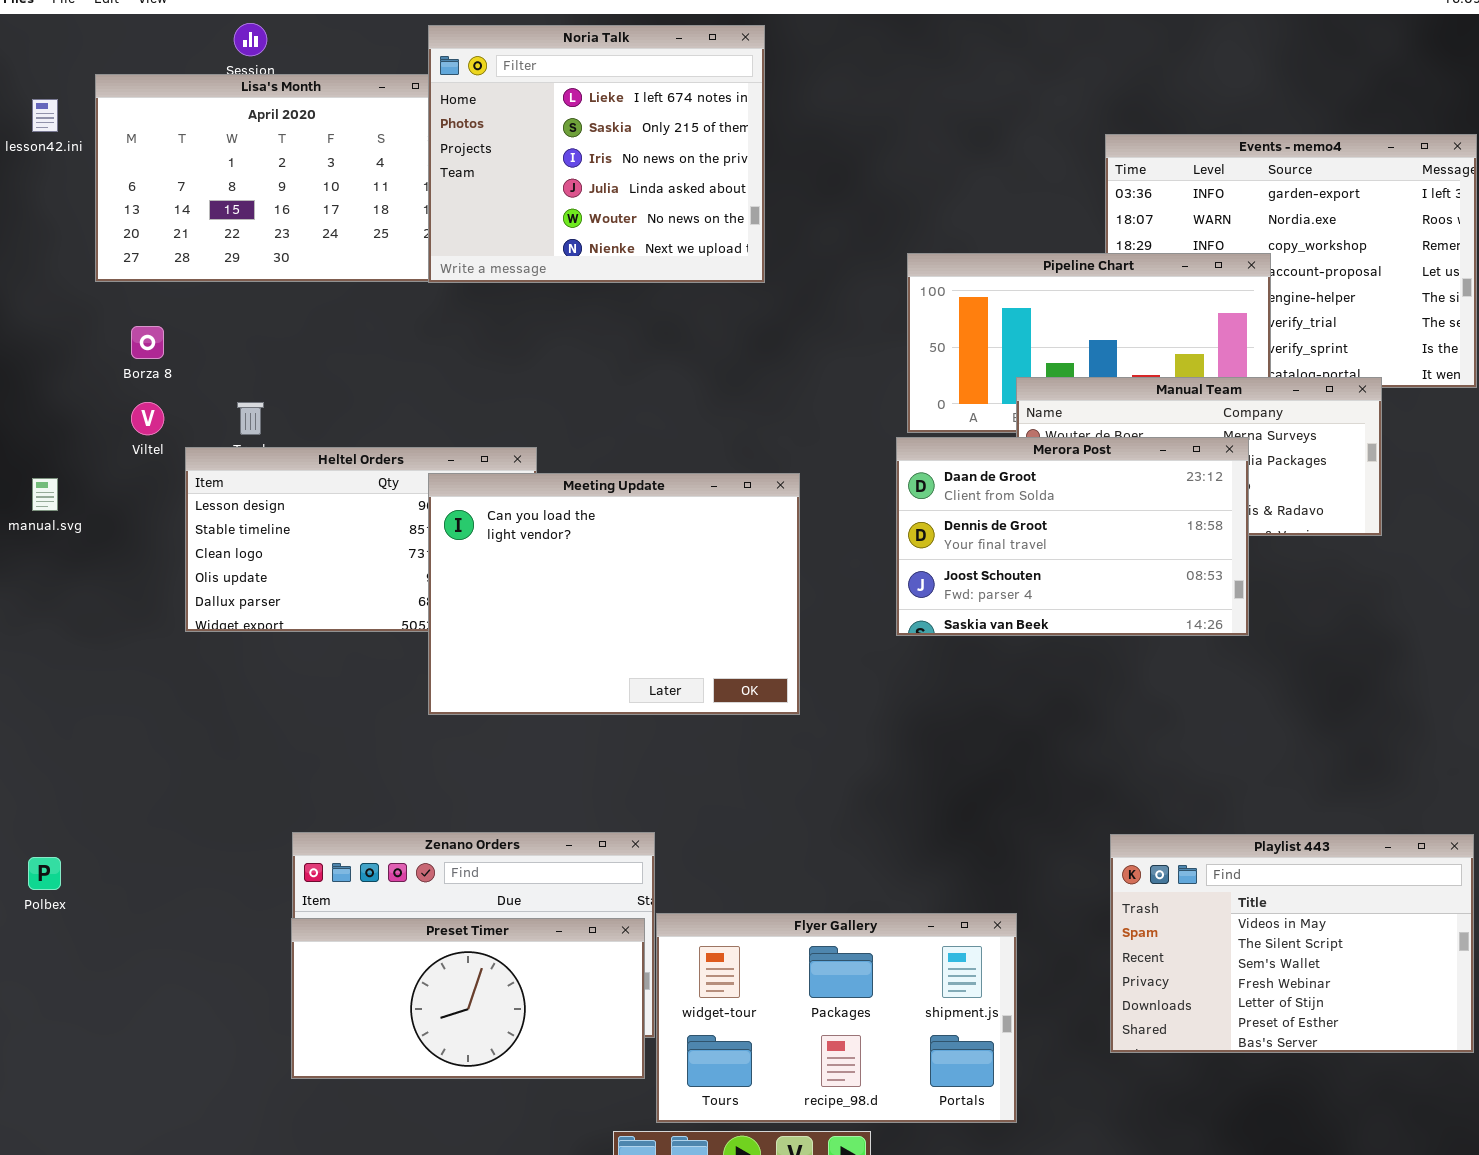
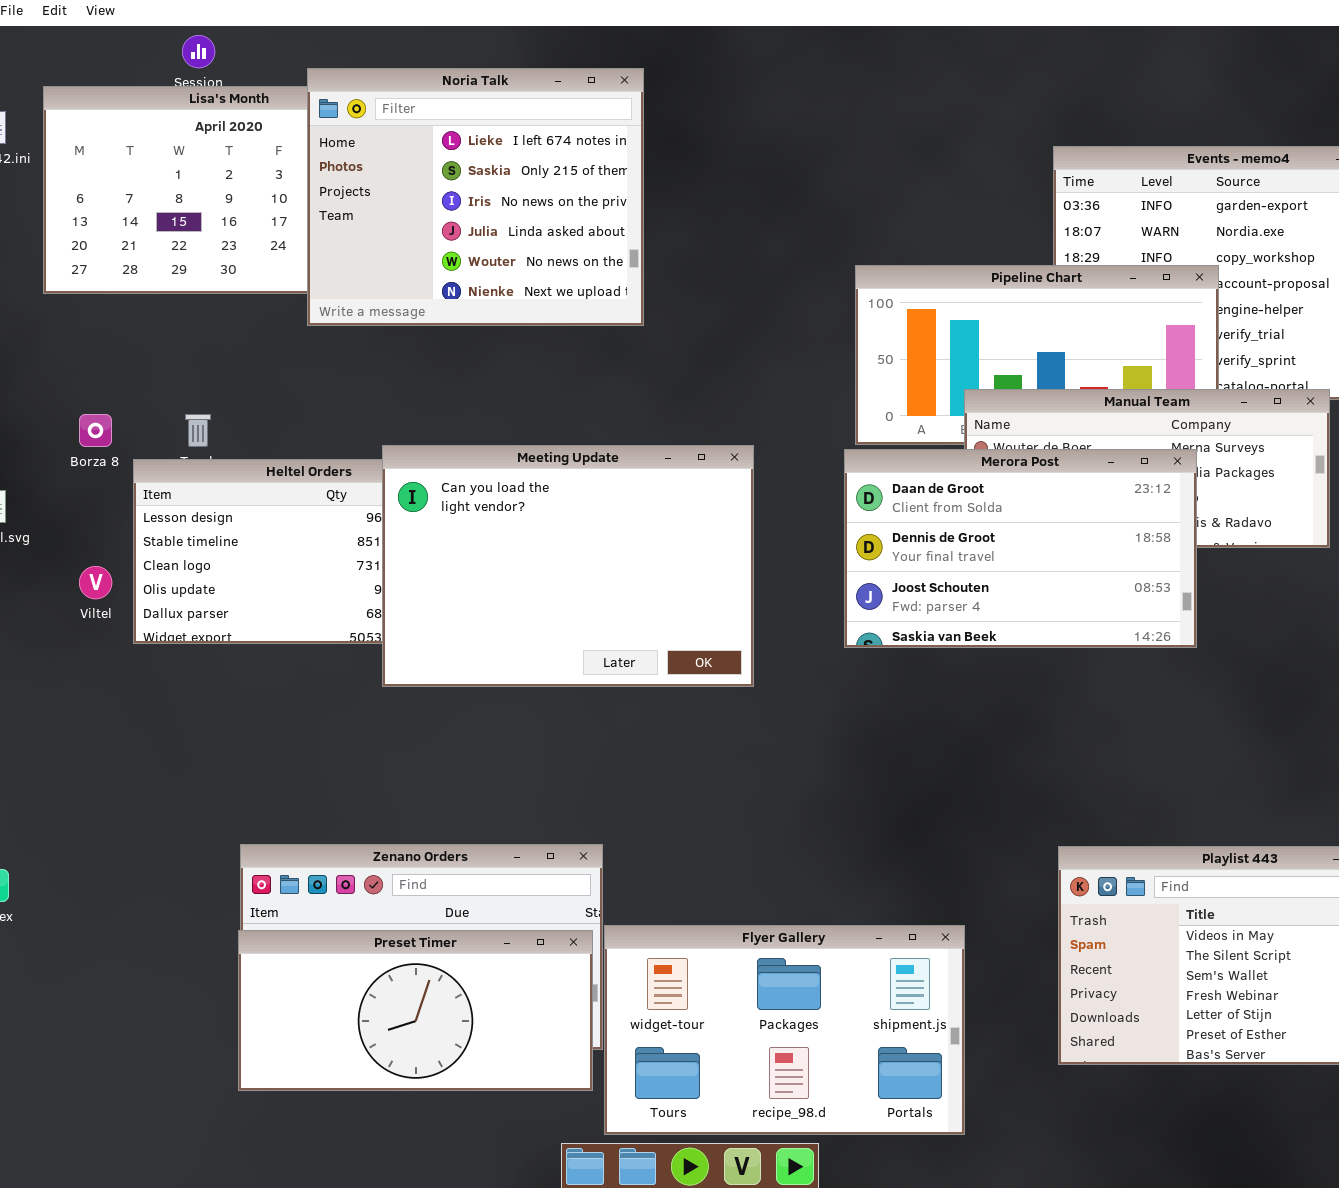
Noria Talk: [428,25,765,283] -> [307,68,644,326], moved
Borza 8: [131,326,164,359] -> [79,414,112,447], moved
Viltel: [131,402,164,435] -> [79,566,112,599], moved
Meeting Update: [428,473,800,715] -> [382,445,754,687], moved

